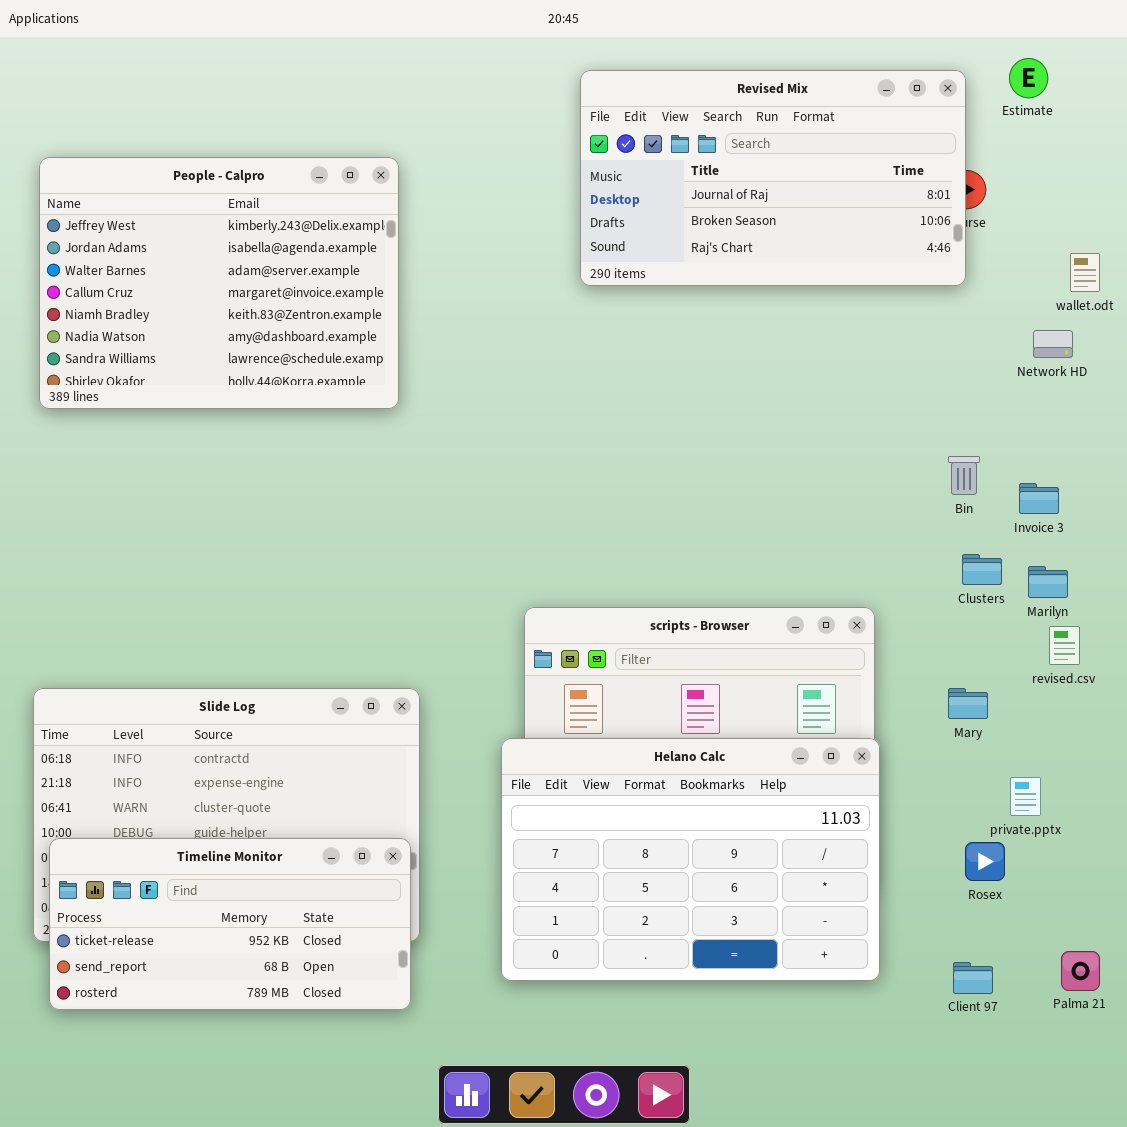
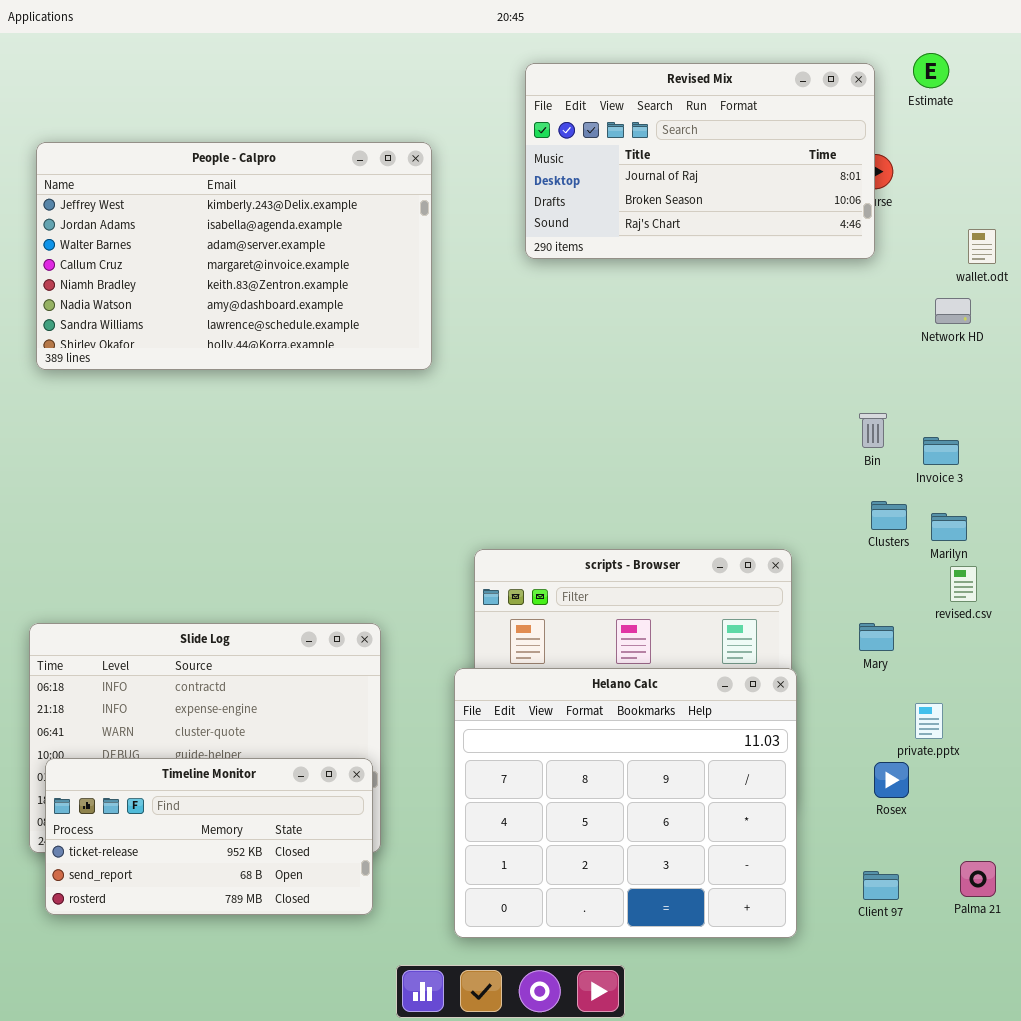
People - Calpro: [39,157,399,409] -> [36,142,432,370], resized
Helano Calc: [501,738,880,981] -> [454,668,797,938], resized

